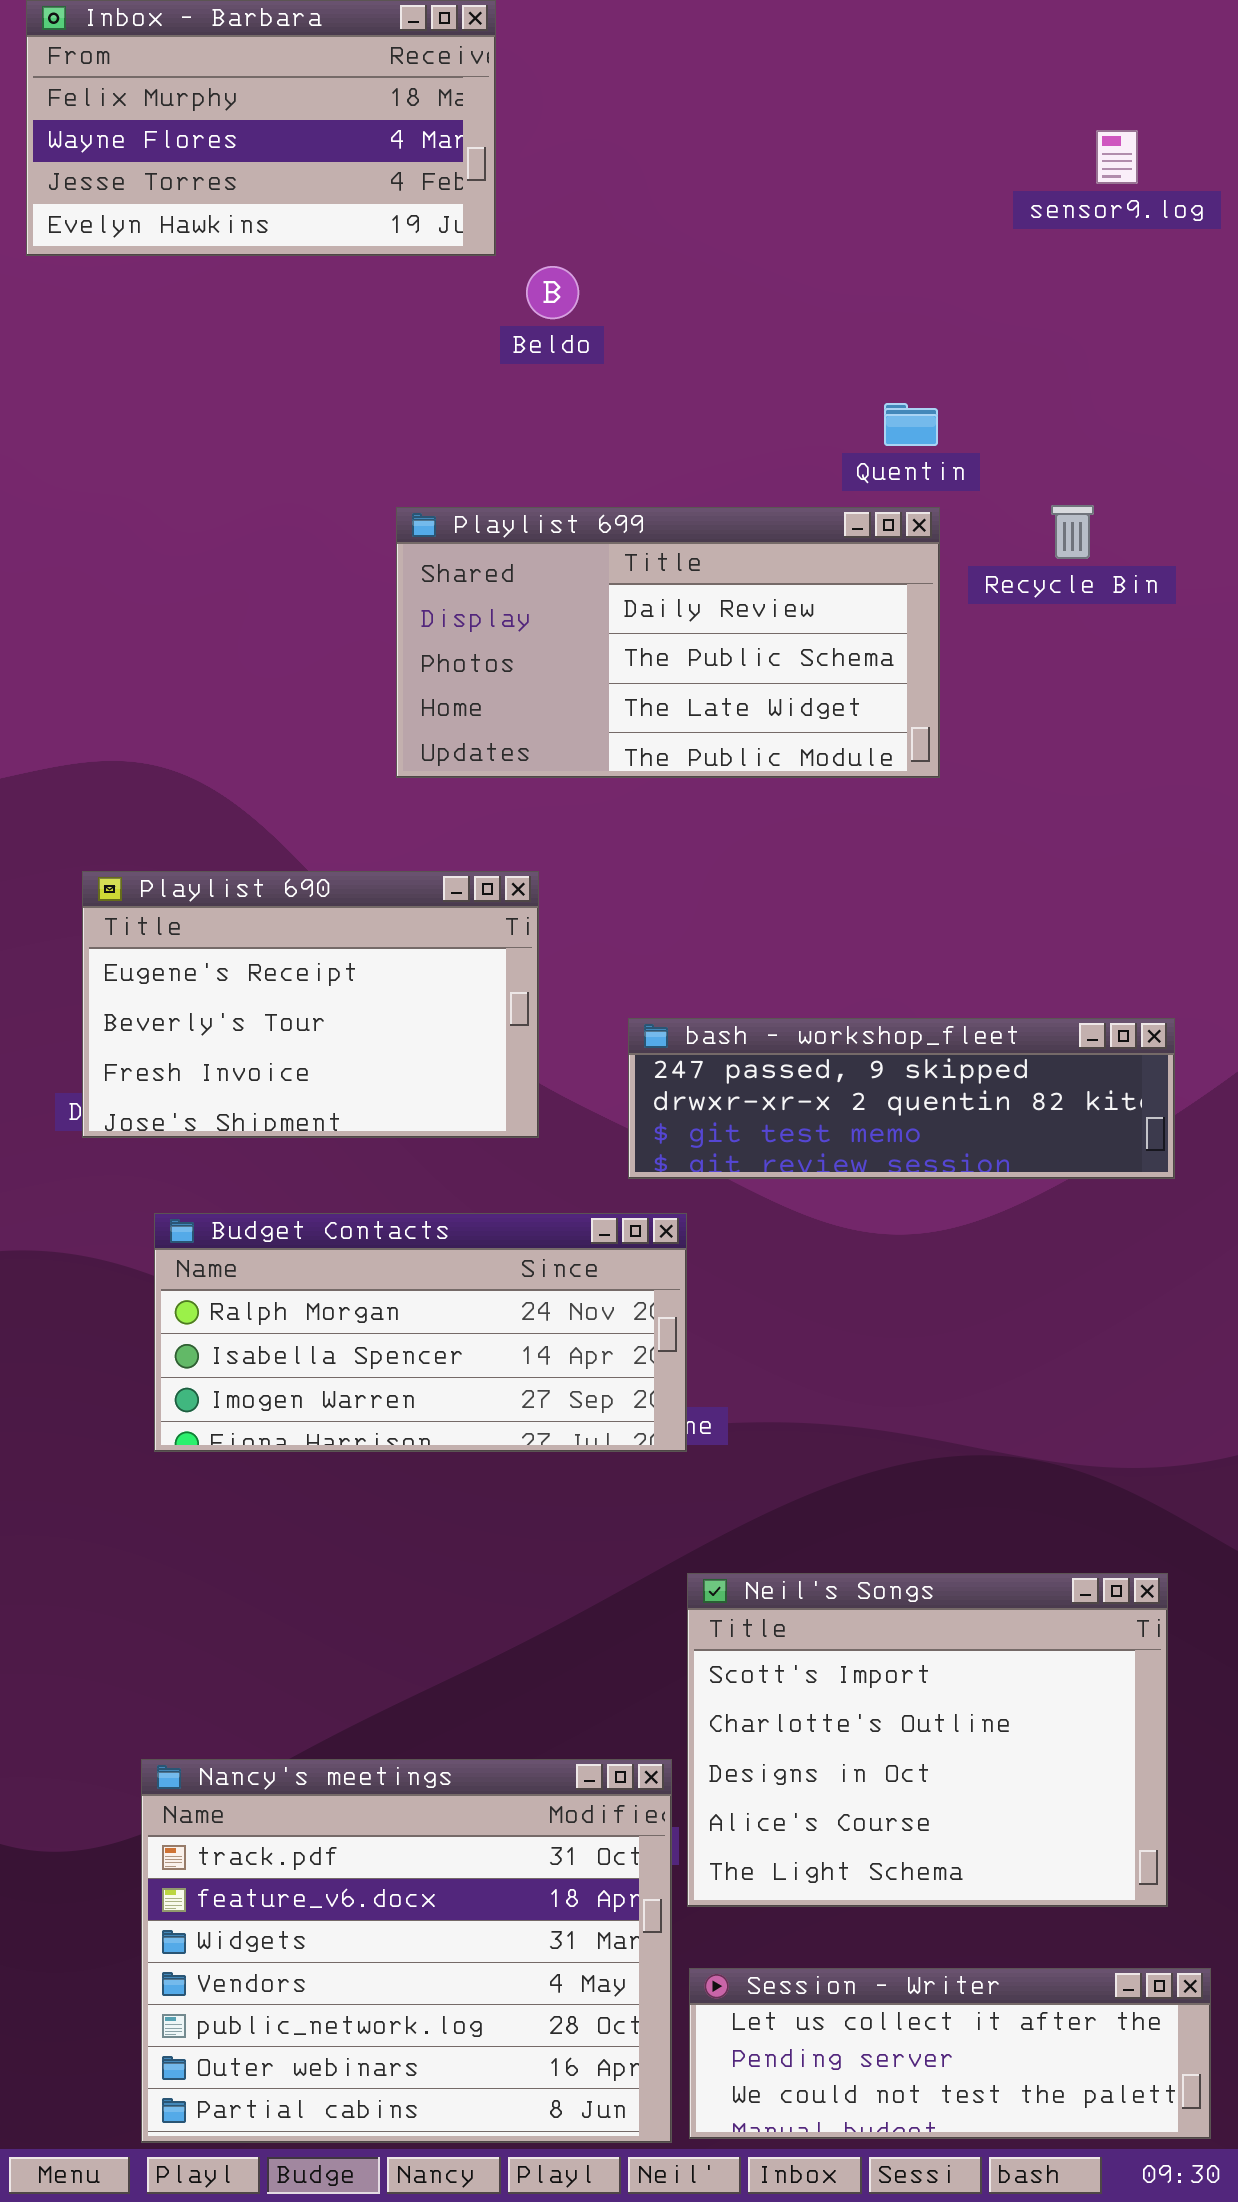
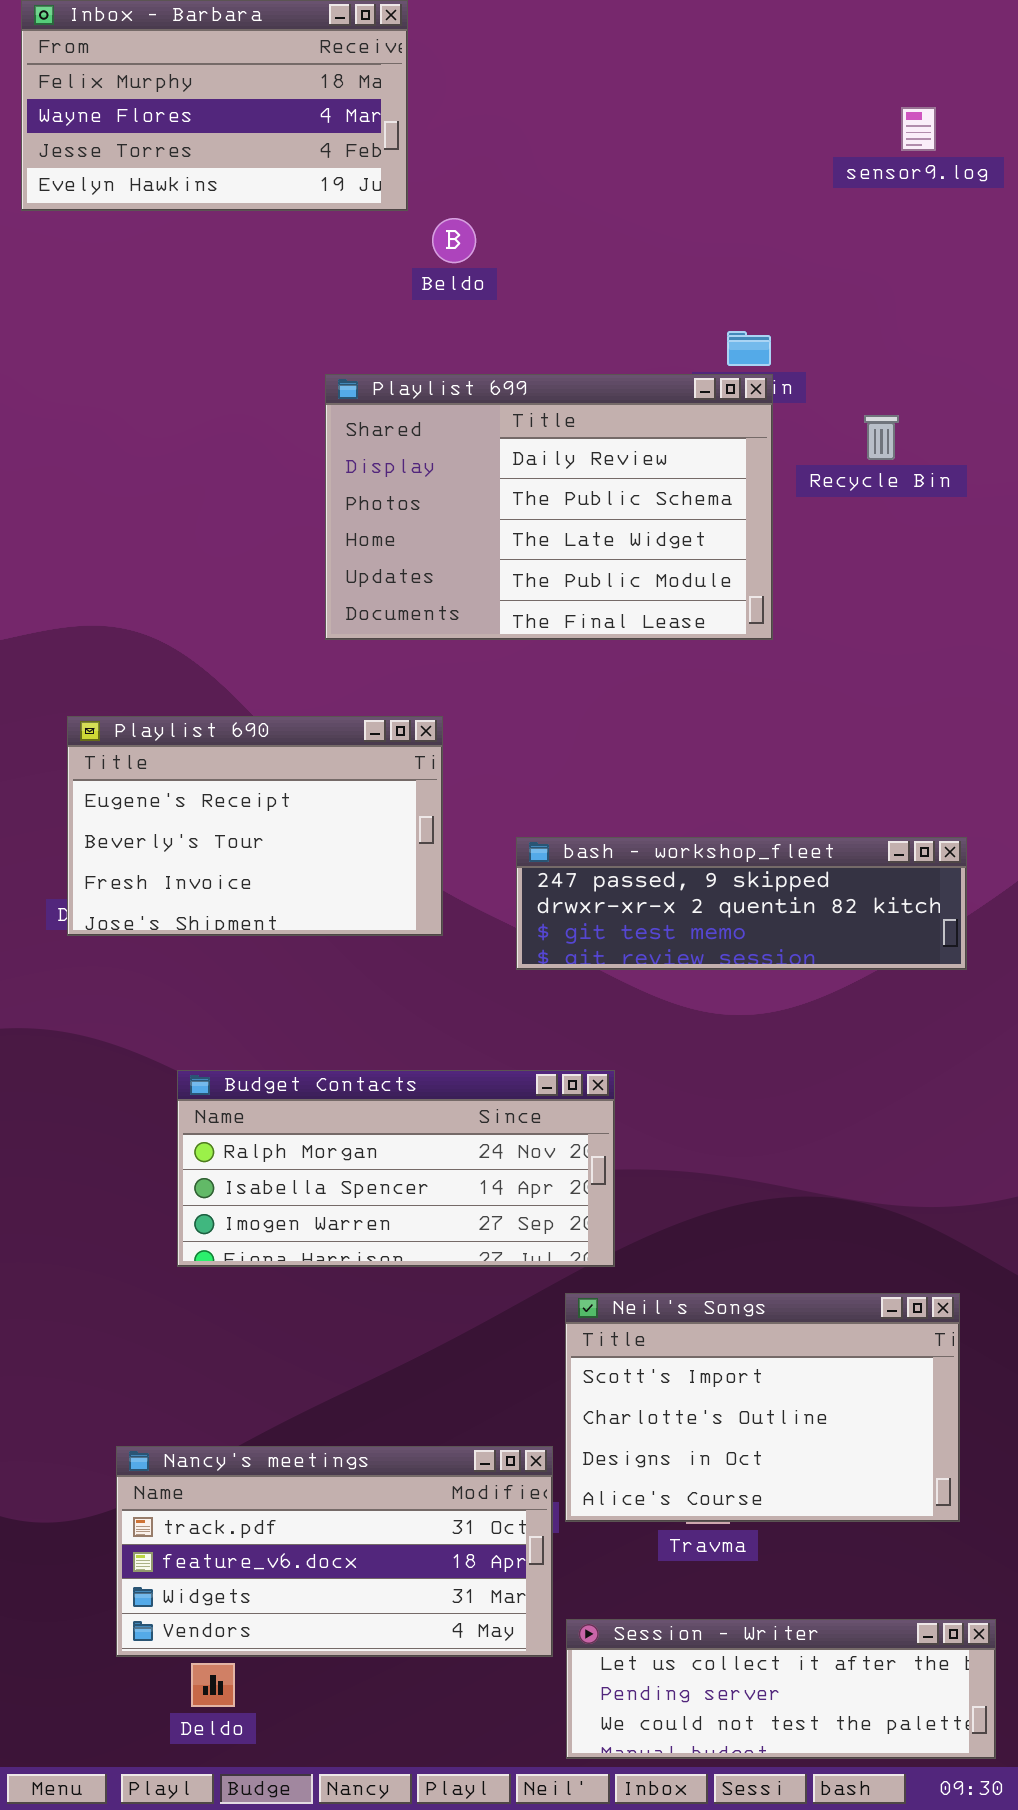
Playlist 699: [396,507,940,778] -> [325,374,773,640], resized
Budget Contacts: [154,1213,687,1452] -> [177,1070,615,1267], moved
Neil's Songs: [687,1573,1168,1907] -> [565,1293,960,1522], resized
Nancy's meetings: [141,1759,672,2143] -> [116,1446,553,1657], resized

